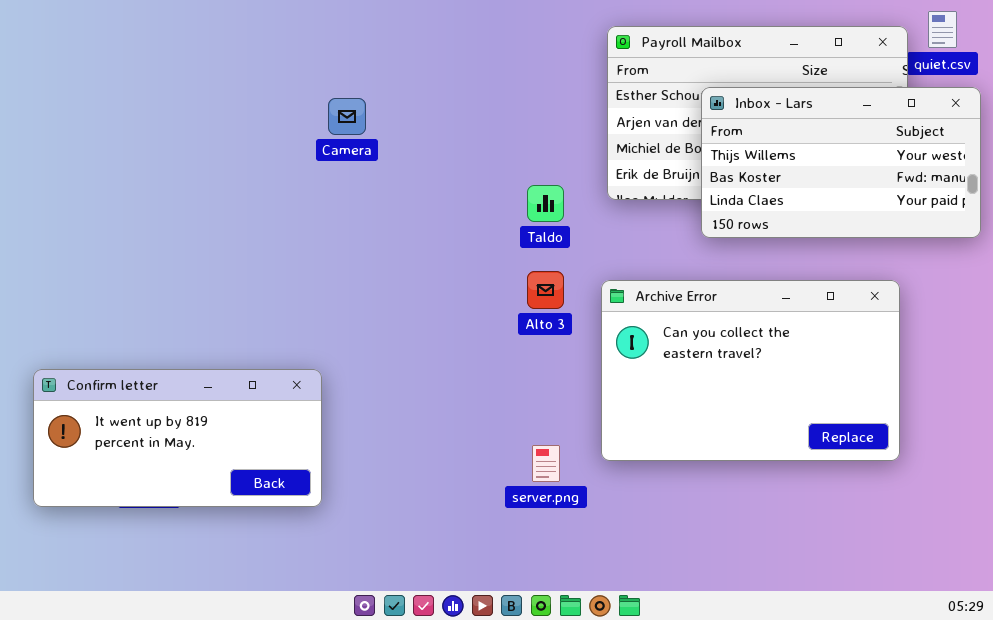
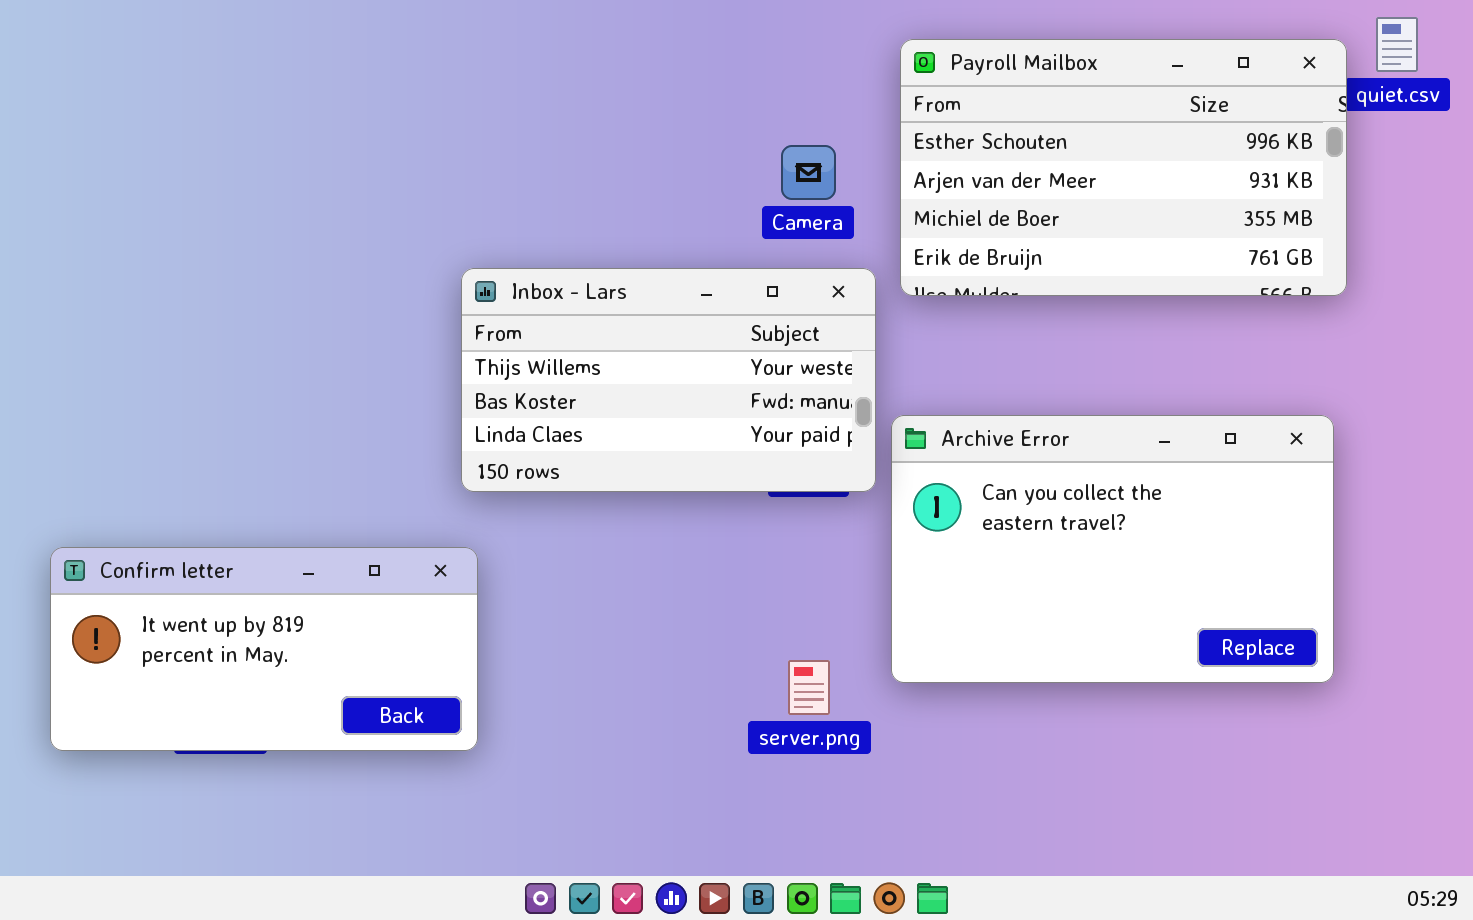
Inbox - Lars: [701,87,981,238] -> [461,268,876,492], moved
Camera: [328,98,366,135] -> [781,145,836,200], moved

